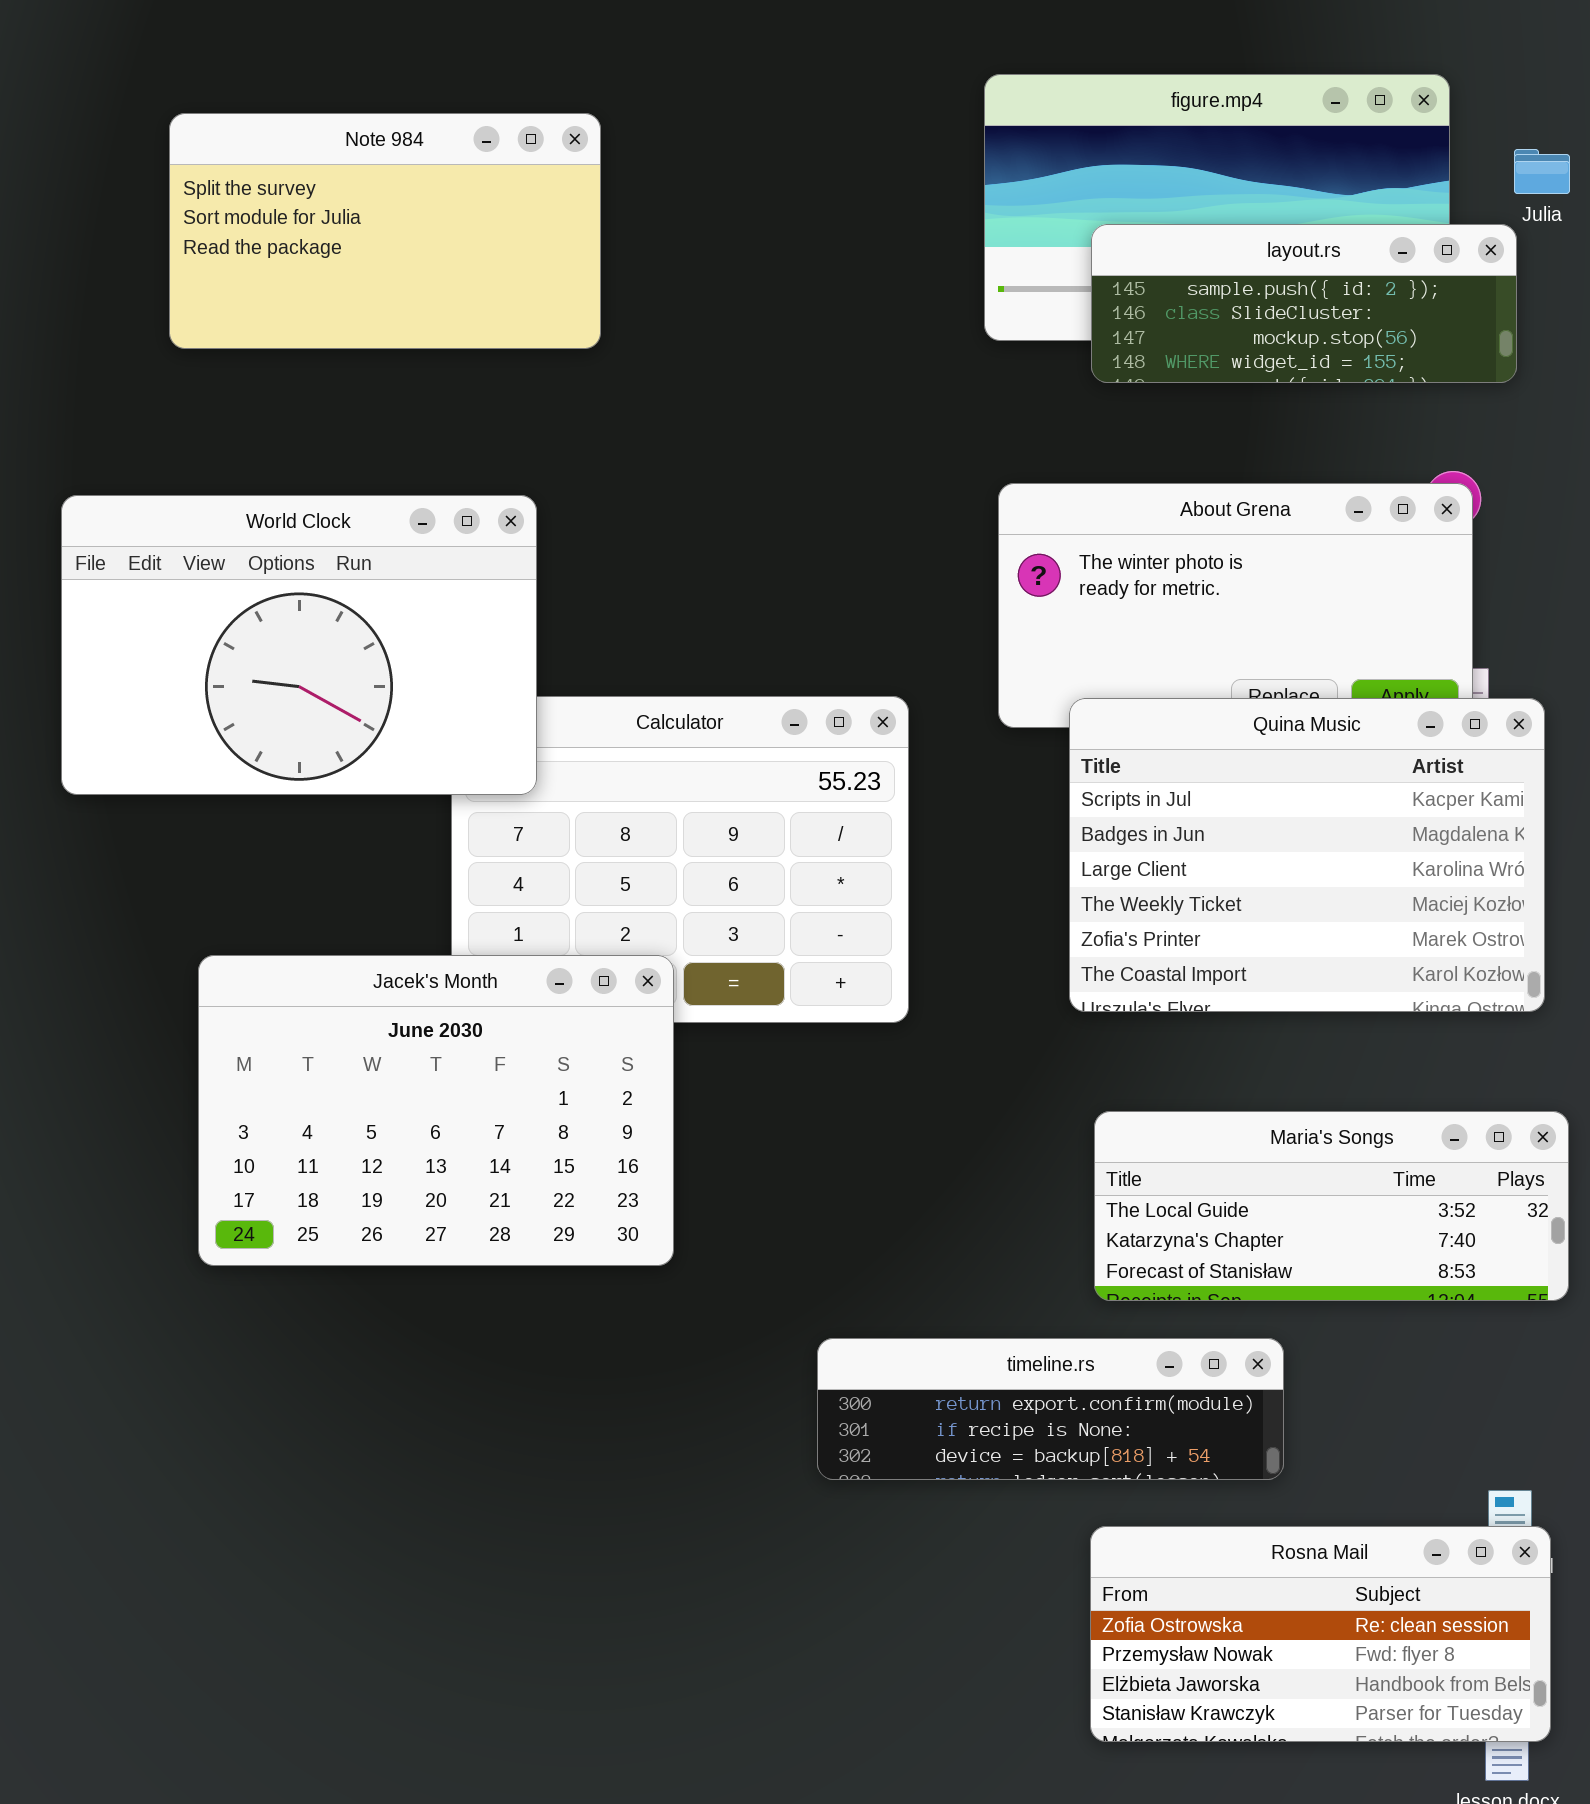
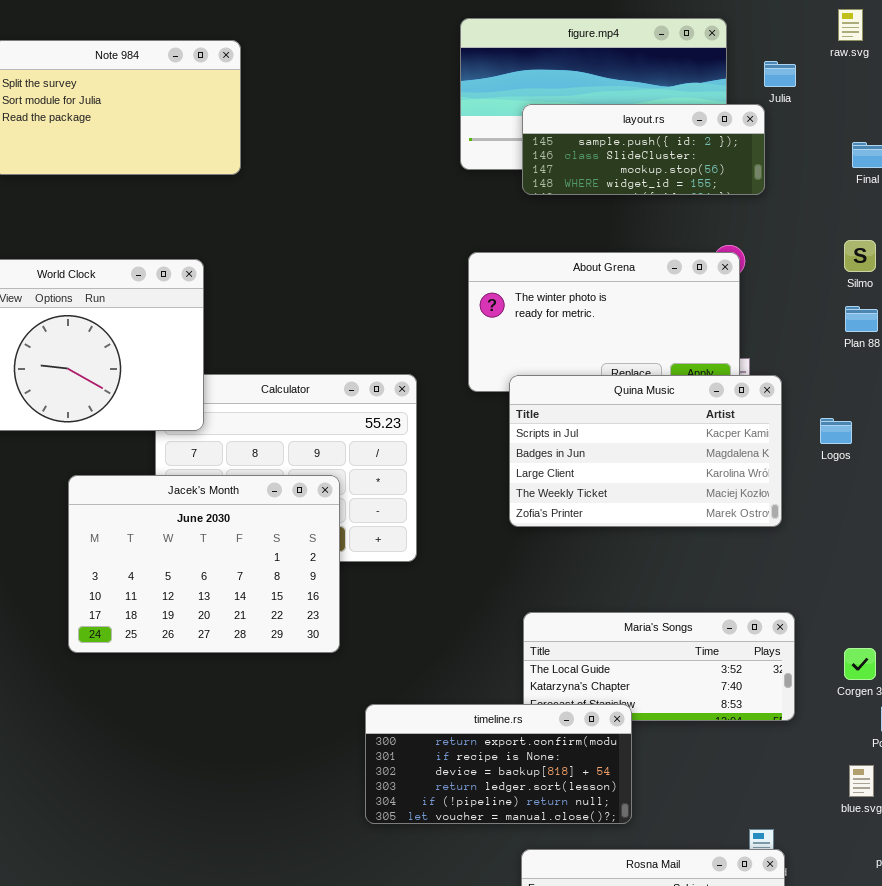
Quina Music: [1069,698,1545,1012] -> [509,375,782,527], resized
Jacek's Month: [198,955,674,1266] -> [68,475,340,653], moved
timeline.rs: [817,1338,1284,1480] -> [365,704,632,824], resized

